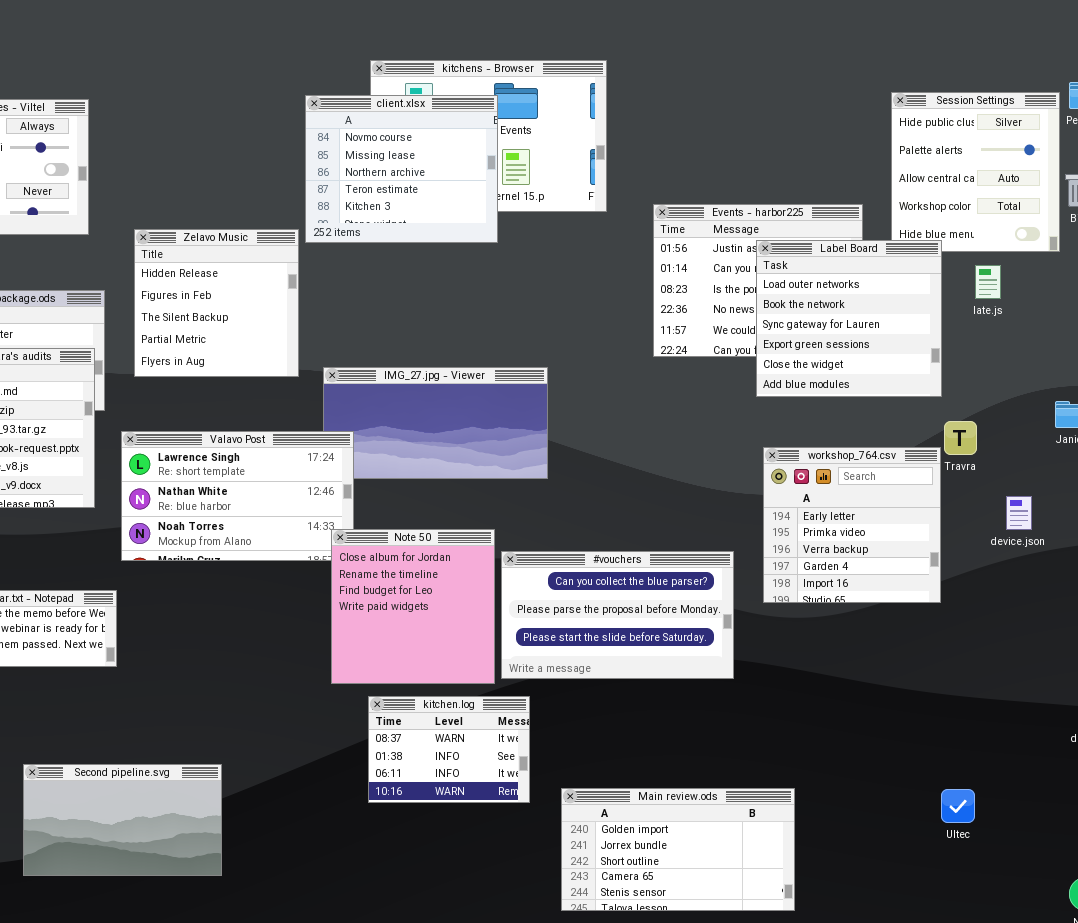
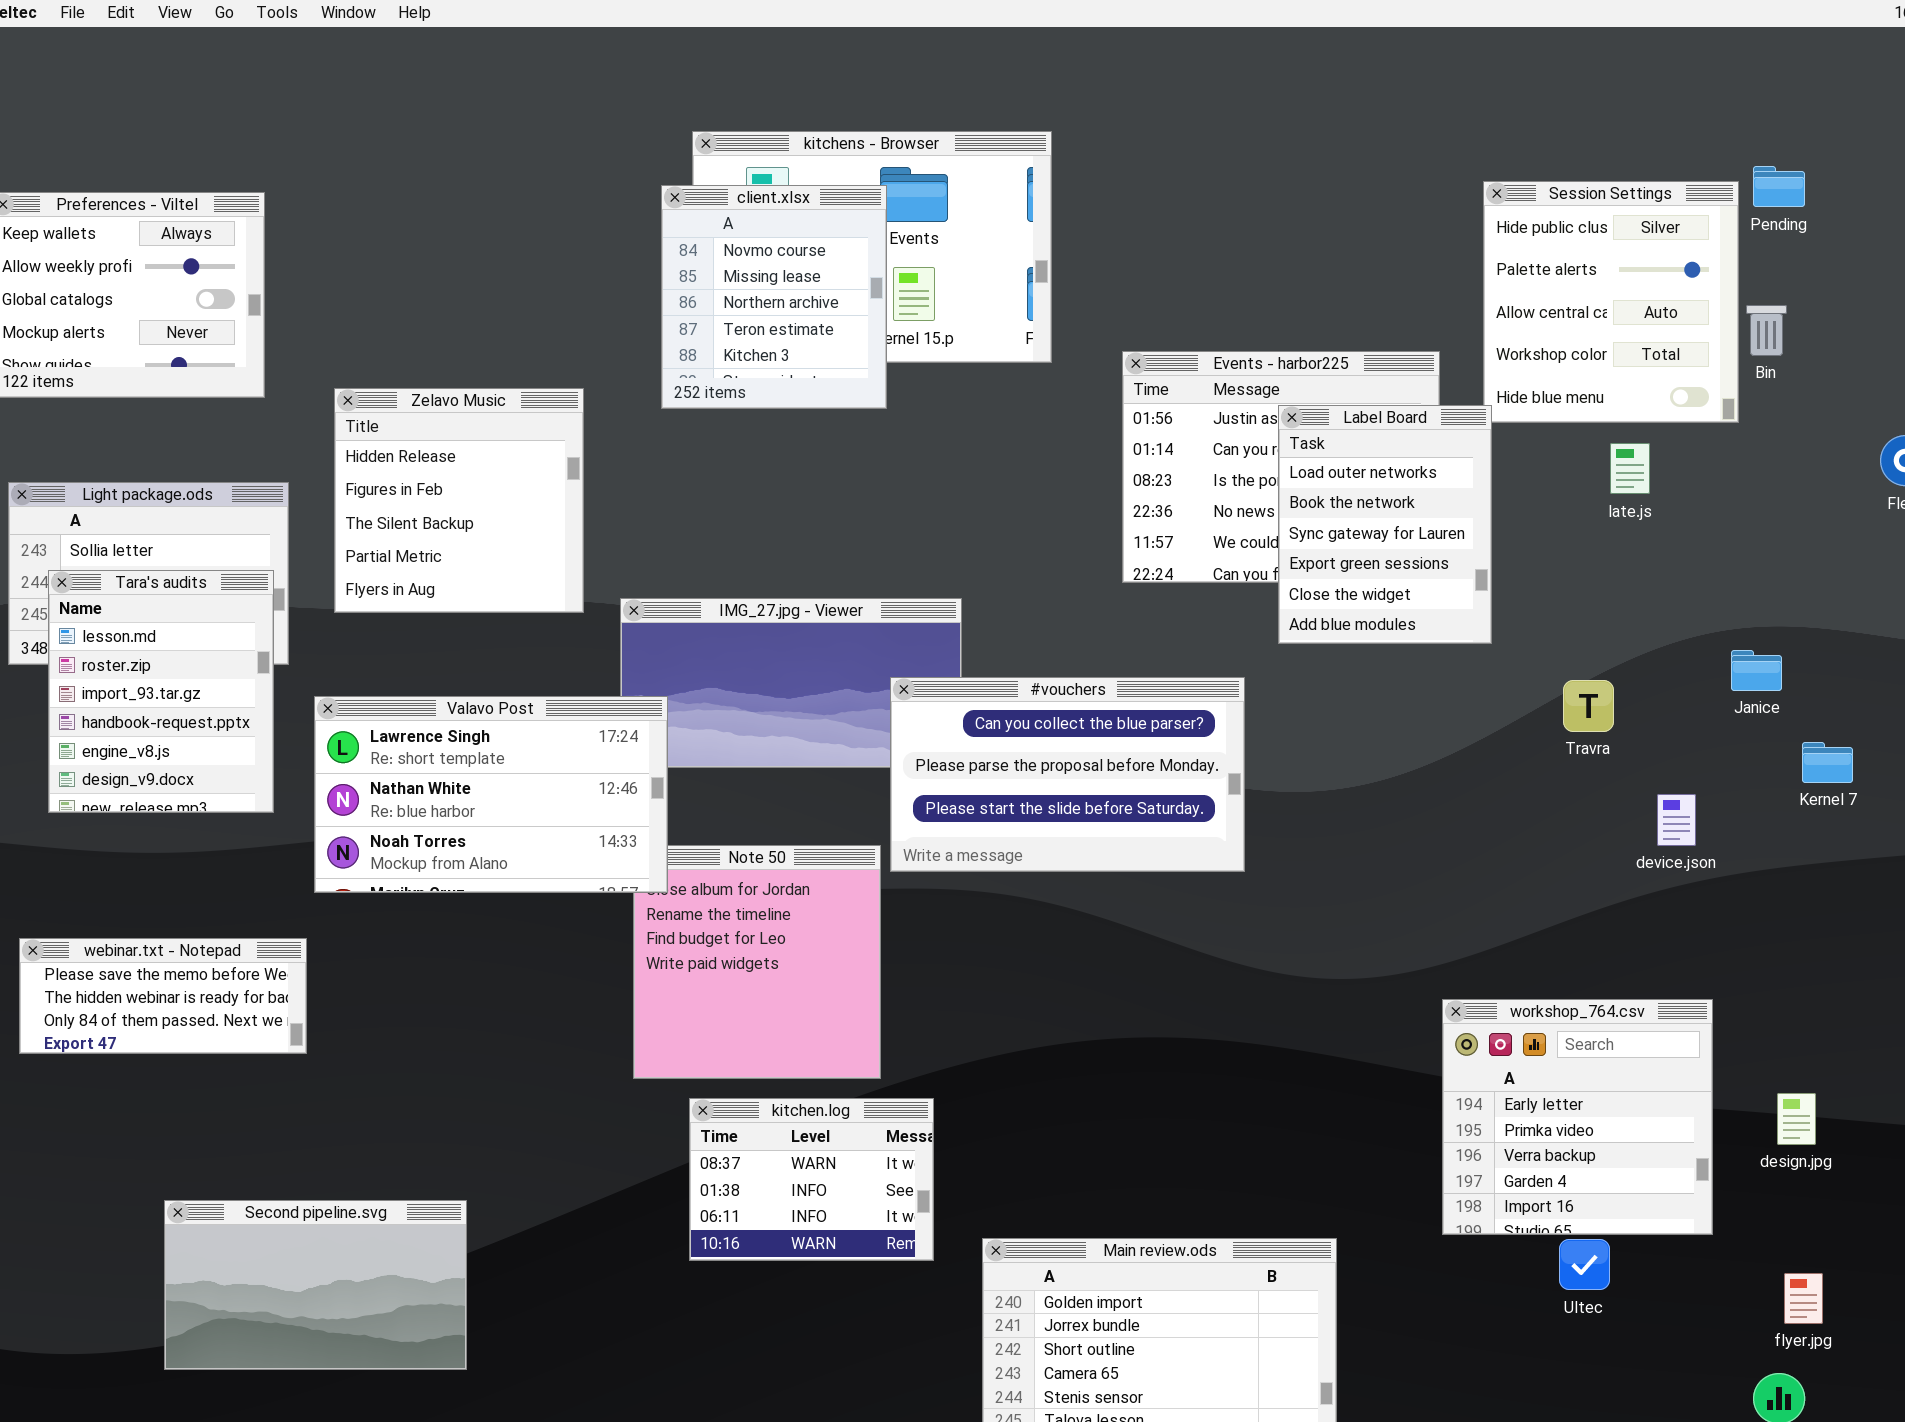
client.xlsx: [305,95,498,243] -> [661,185,887,409], resized
Label Board: [756,240,942,397] -> [1278,405,1492,644], resized
Valavo Post: [121,431,354,561] -> [314,696,668,893], raised
workshop_764.csv: [763,447,941,603] -> [1442,999,1713,1235], moved
#vouchers: [501,551,734,679] -> [890,677,1245,872], moved

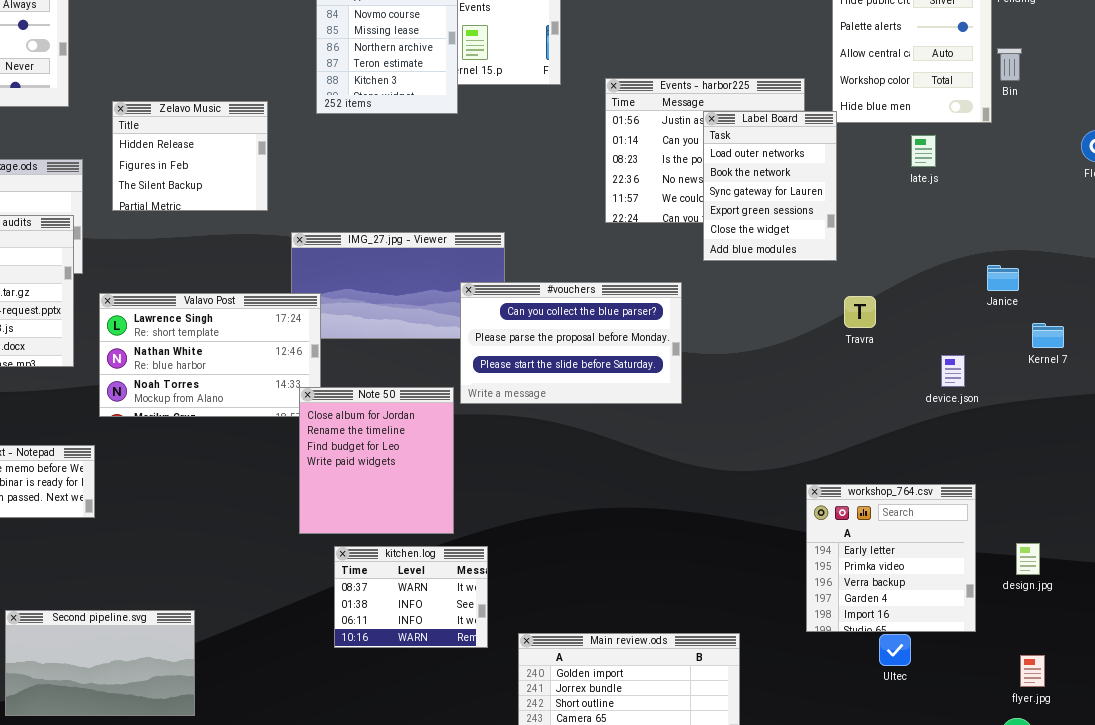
Zelavo Music: [334,388,584,613] -> [112,101,268,211], resized
Travra: [1563,680,1614,732] -> [844,296,876,328], moved
Note 50: [633,845,881,1079] -> [299,387,454,534], raised

